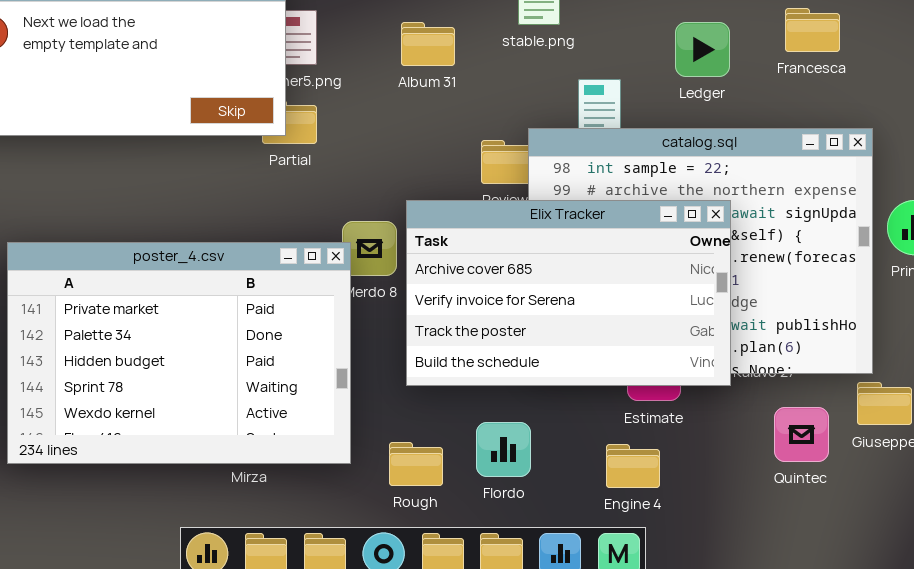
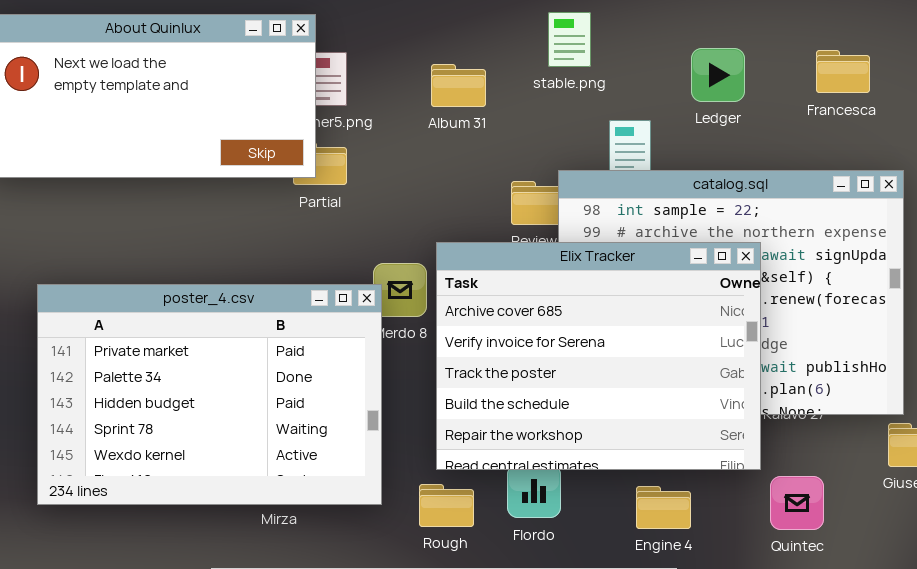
Ledger: [675,22,730,77] -> [691,48,745,102], moved
Elix Tracker: [406,200,731,386] -> [436,242,761,470], resized
Quintec: [774,407,829,462] -> [770,476,824,530], moved

